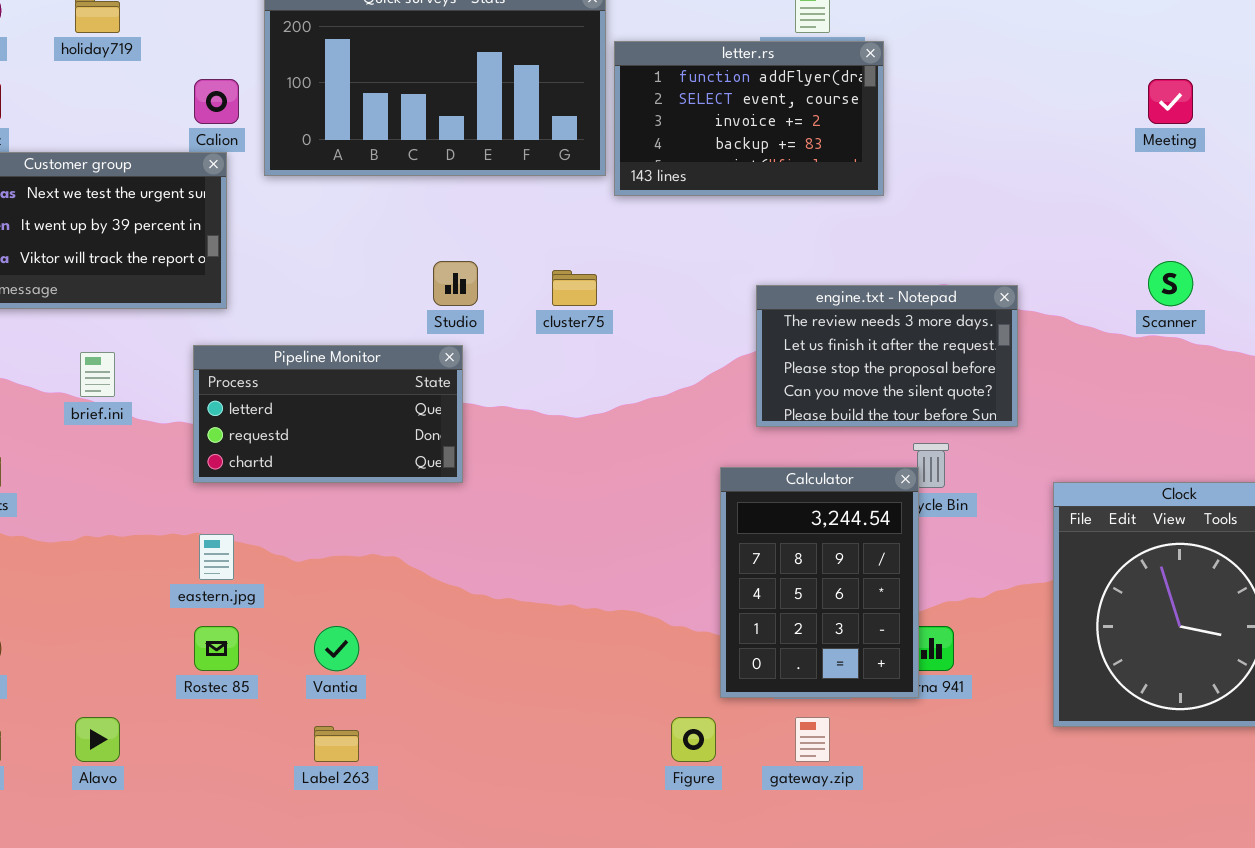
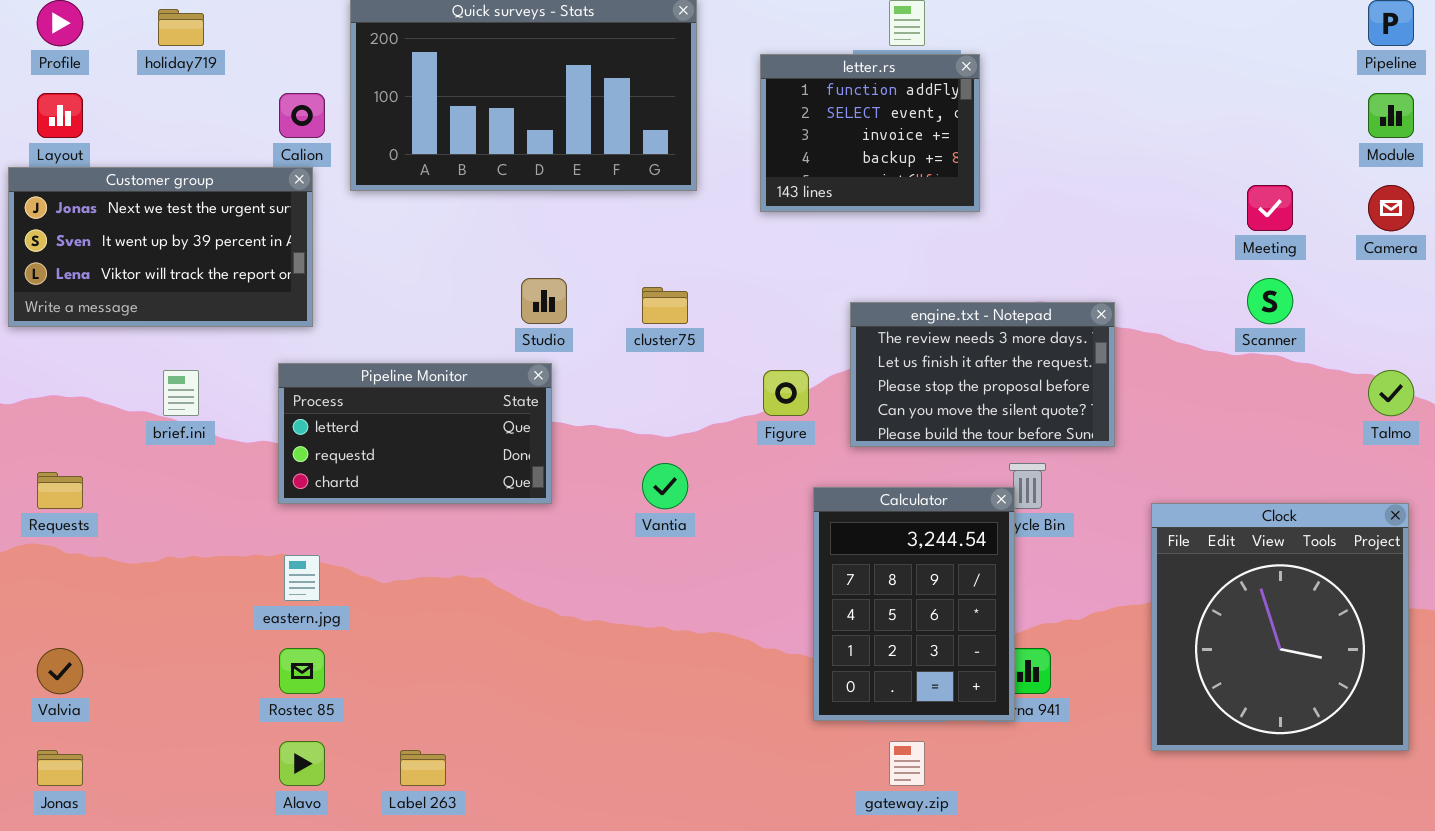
letter.rs: [614,41,884,196] -> [760,54,980,212], resized
Meeting: [1148,79,1193,124] -> [1247,185,1293,231], moved
Vantia: [314,626,359,671] -> [642,463,688,509], moved
Alavo: [75,717,120,762] -> [279,741,325,786], moved
Figure: [671,717,716,762] -> [763,370,809,416], moved

